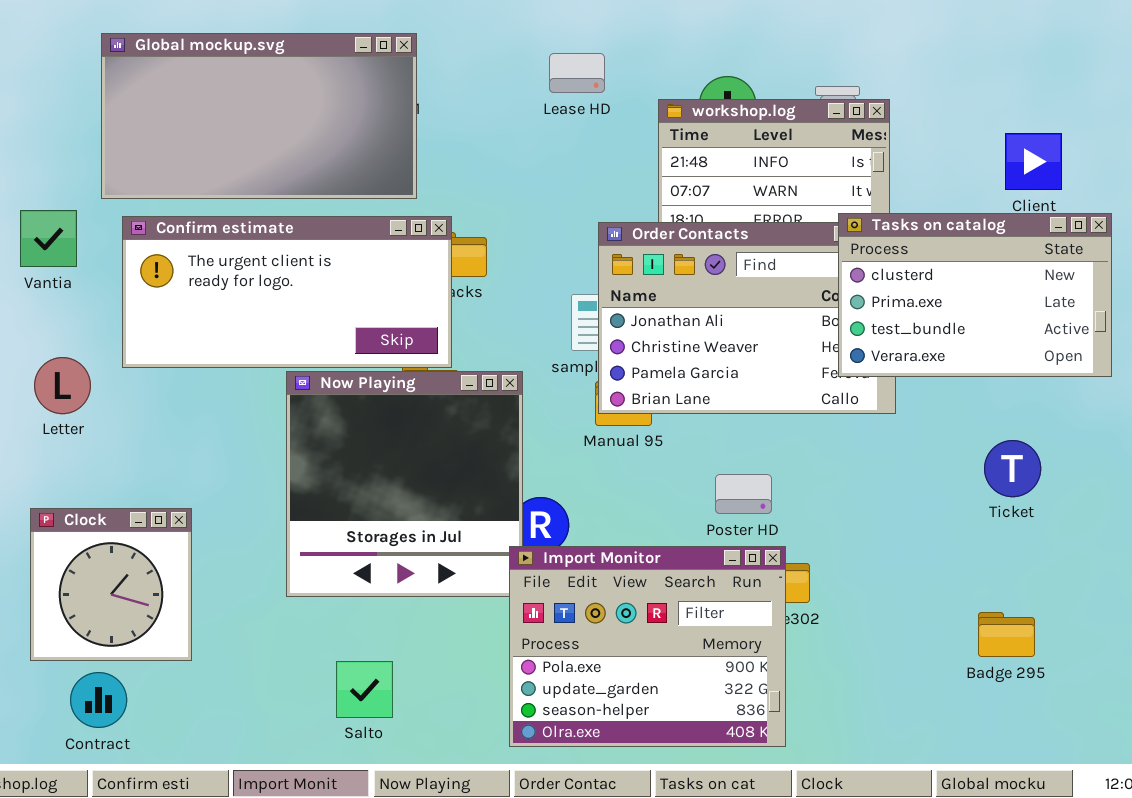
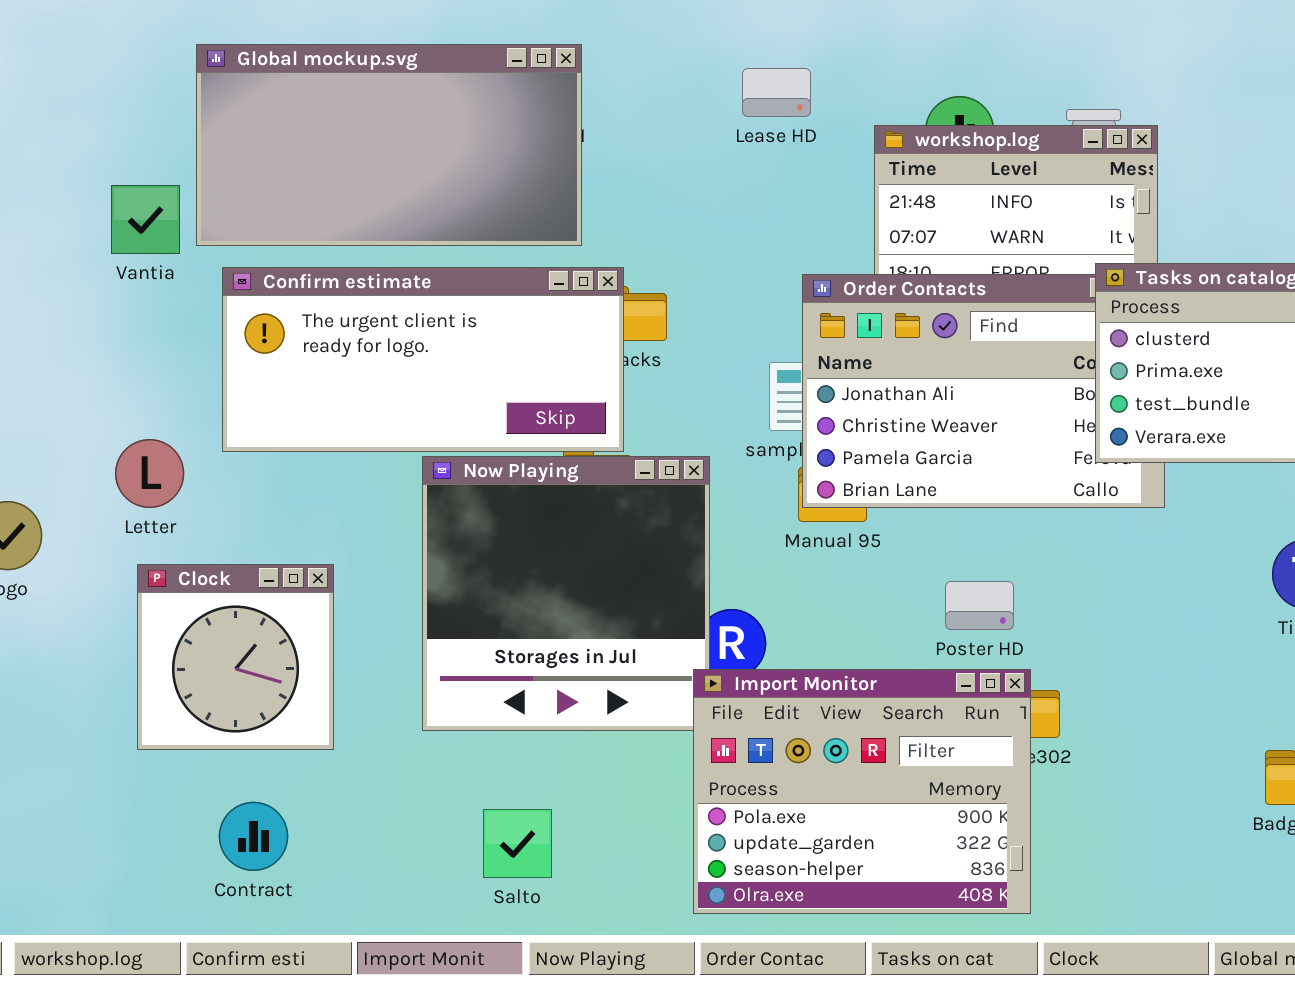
Vantia: [20,210,77,267] -> [111,185,180,254], moved
Clock: [30,508,192,661] -> [137,564,334,750], moved
Contract: [70,672,127,728] -> [219,802,288,871], moved

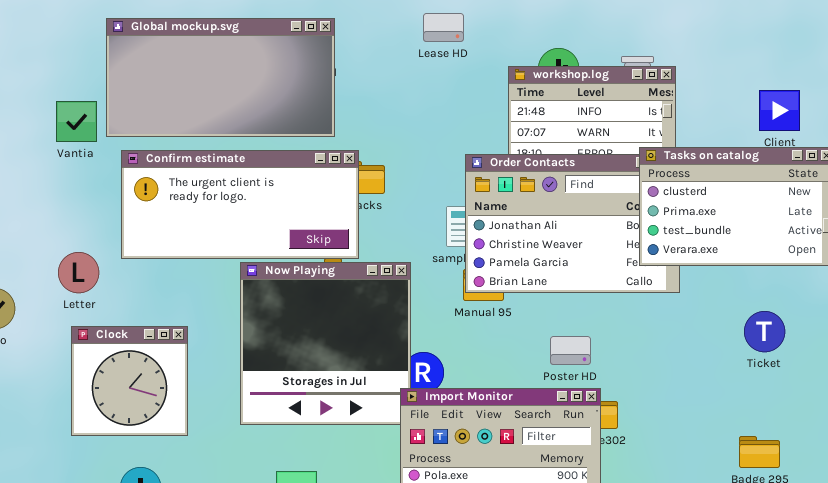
Lease HD: [742,68,811,117] -> [423,13,464,42], moved

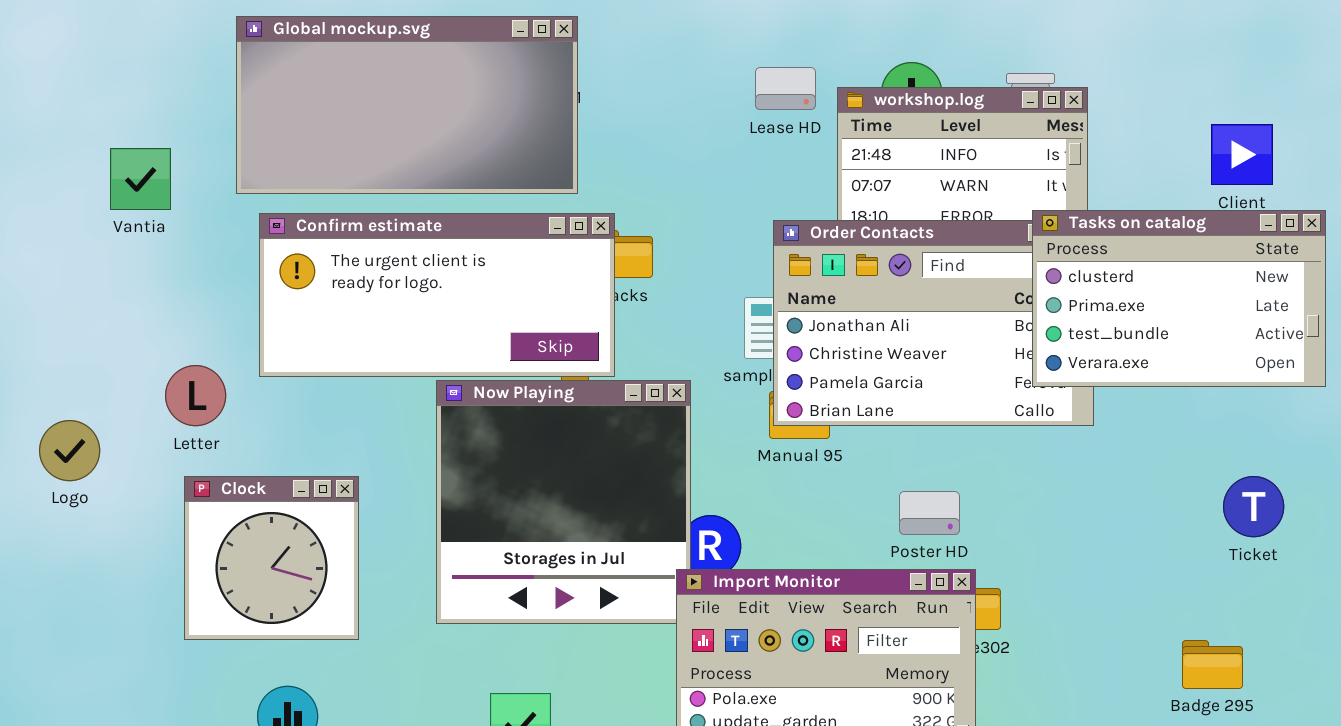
Lease HD: [423,13,464,42] -> [755,67,816,110], moved
Vantia: [56,101,97,142] -> [110,148,171,210], moved
Ticket: [744,311,785,352] -> [1223,476,1284,537], moved

